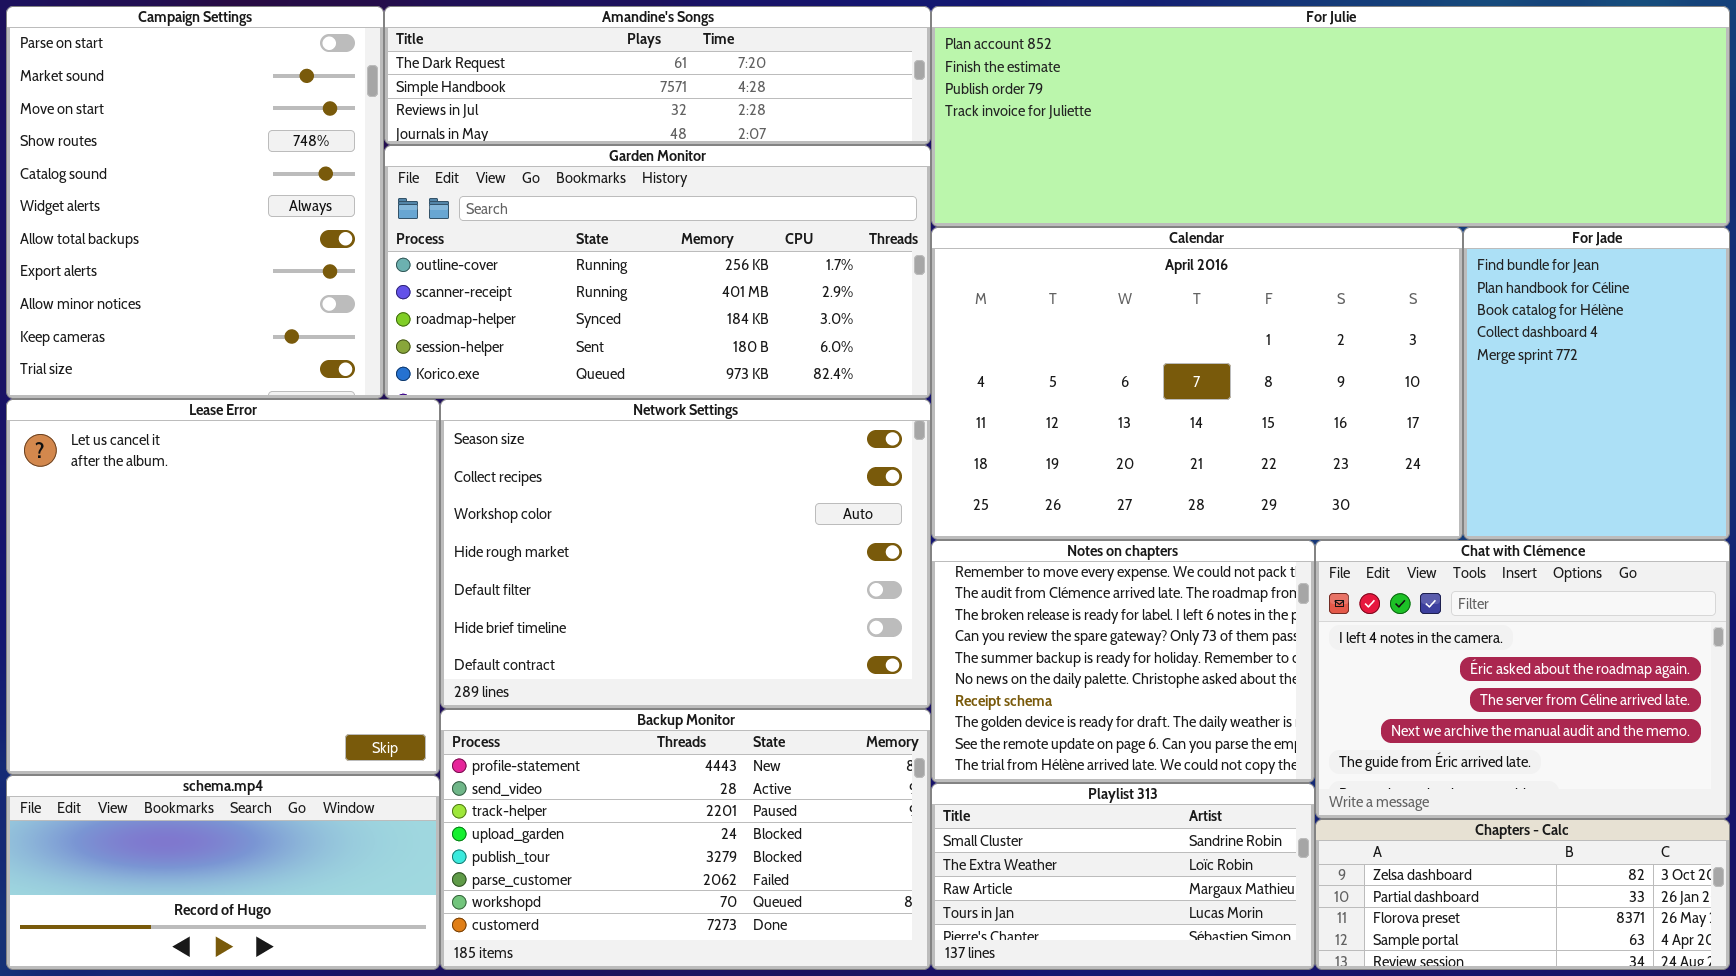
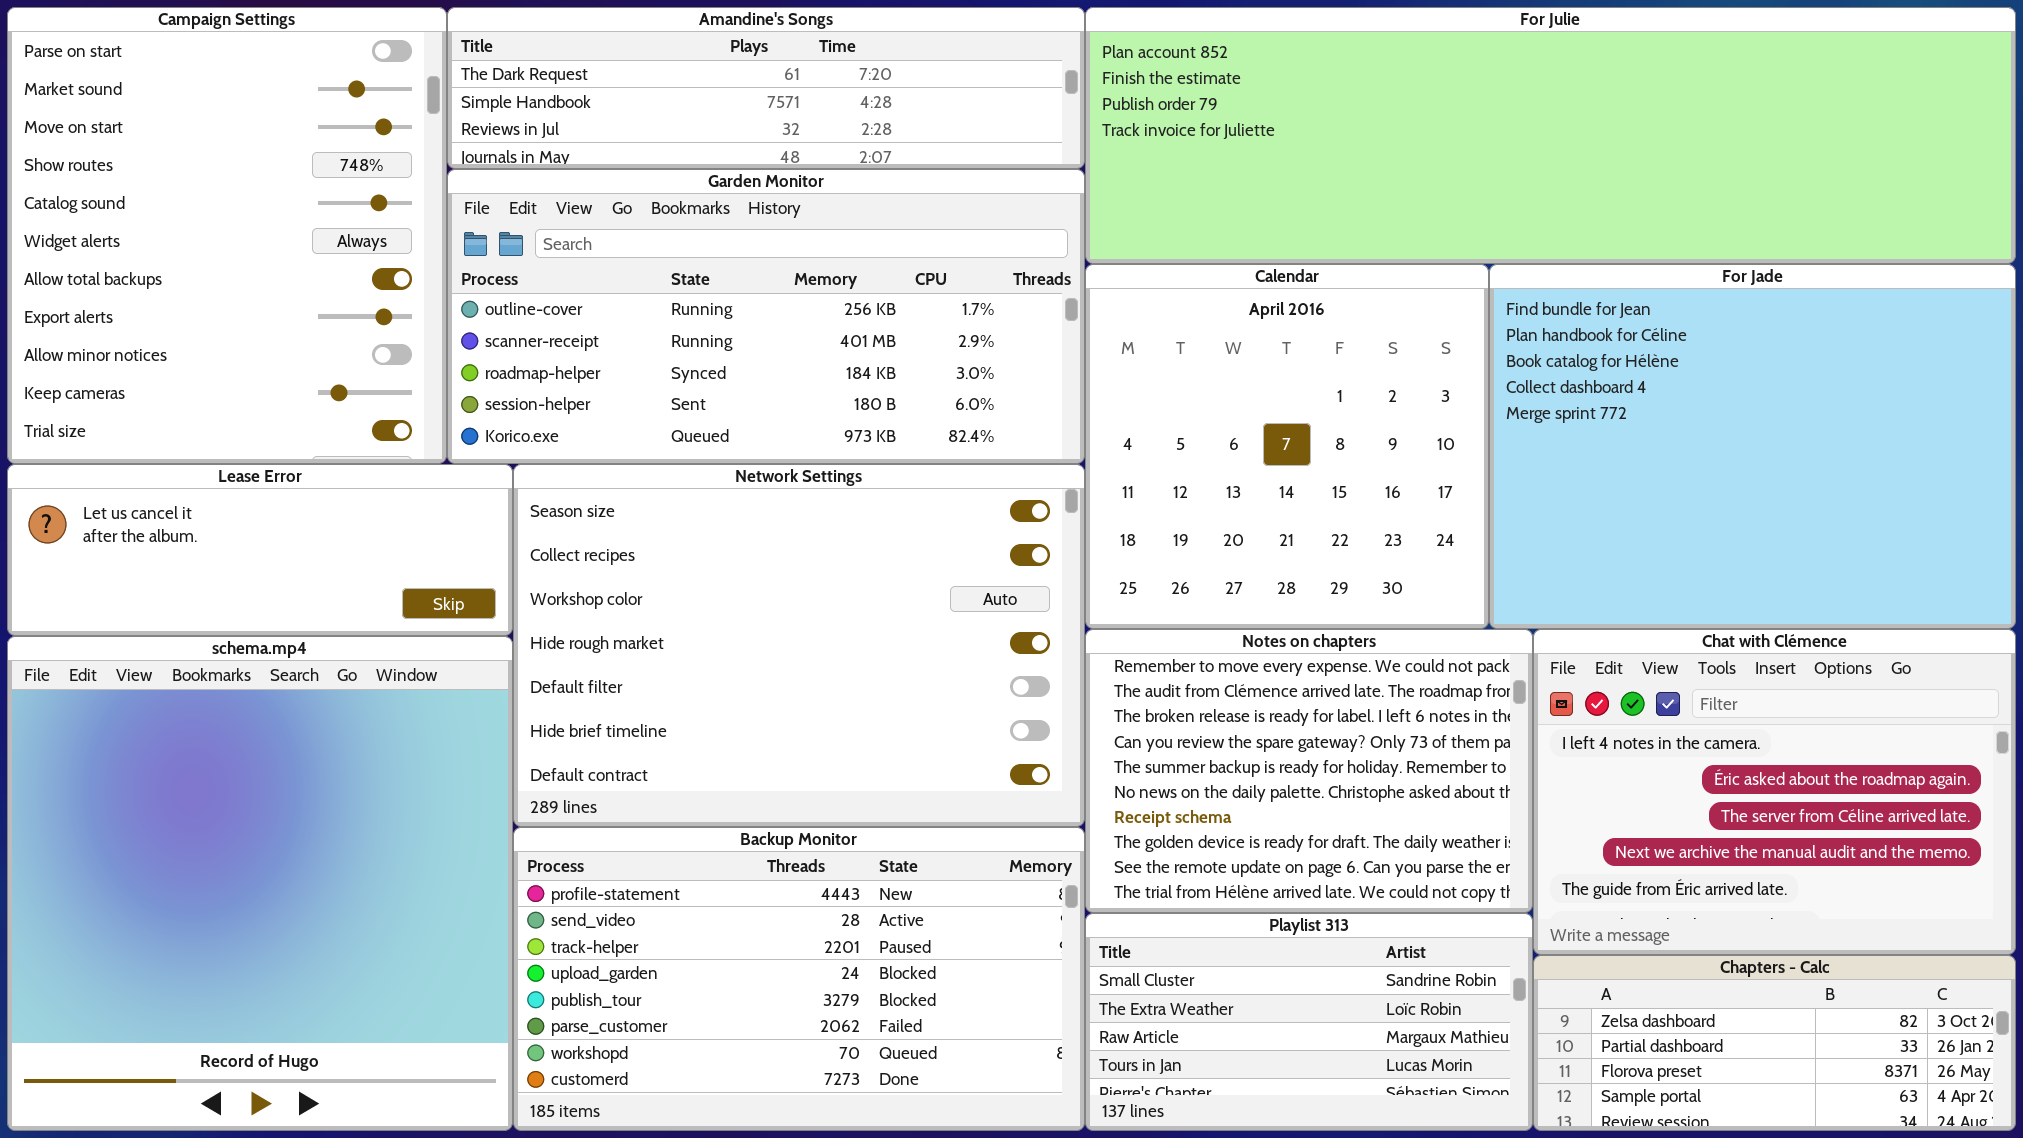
Calendar: [931,227,1463,540] -> [1085,264,1489,629], resized
For Jade: [1463,227,1730,540] -> [1489,264,2016,629], resized
Lease Error: [6,399,440,775] -> [7,464,513,636], resized
schema.mp4: [6,775,440,970] -> [7,636,513,1131], resized

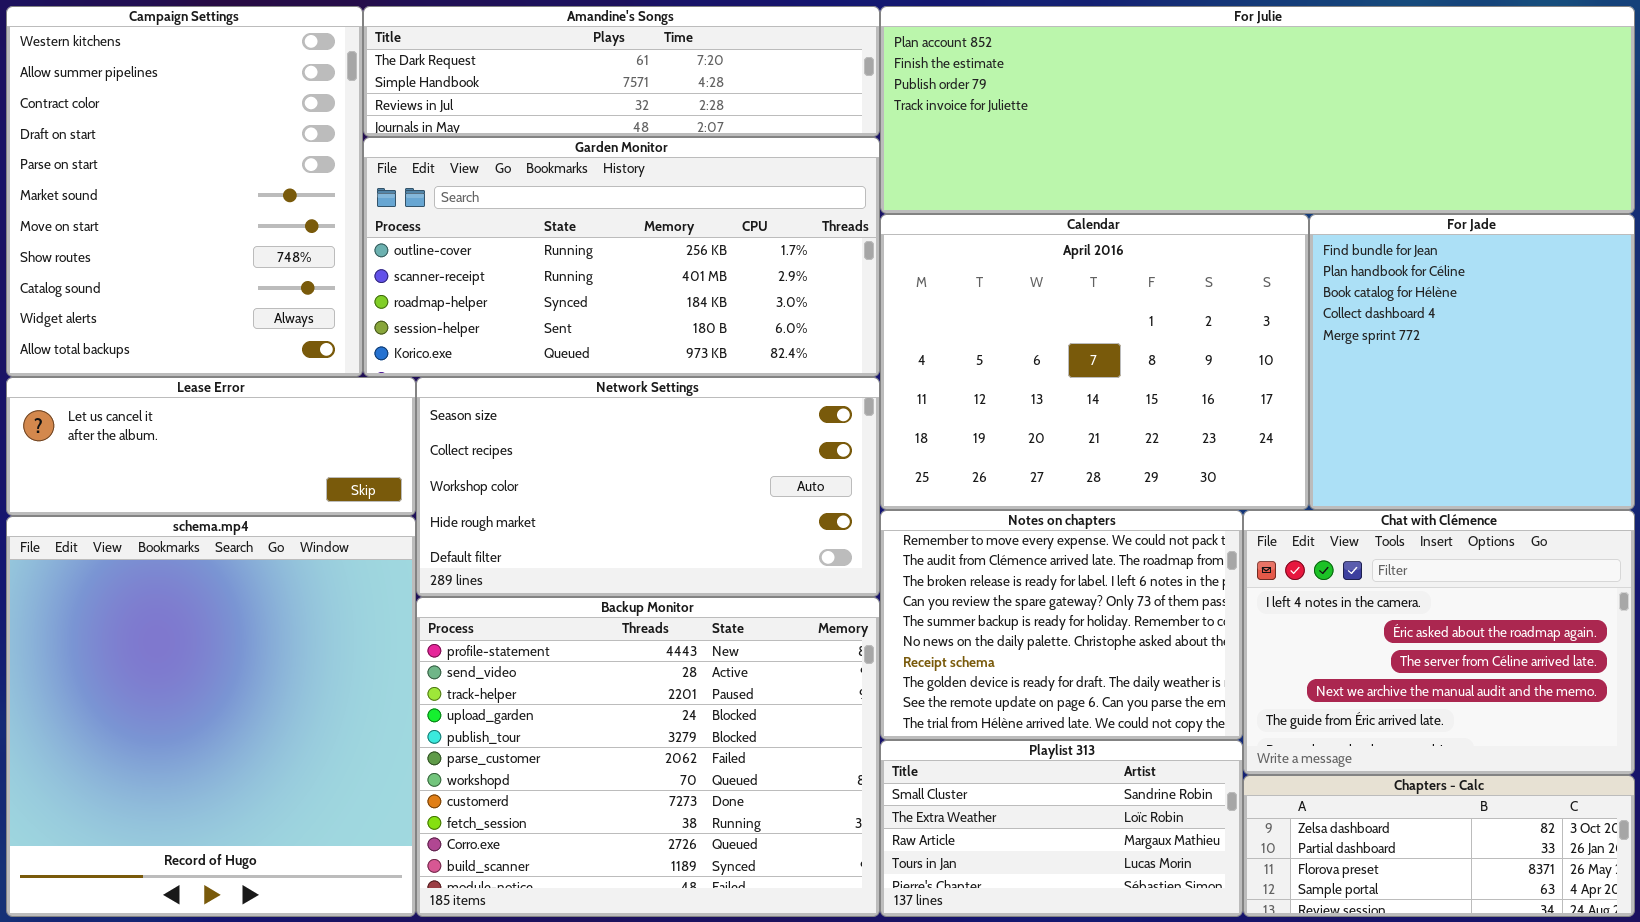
Campaign Settings: [7,7,447,464] -> [6,6,363,377], scrolled up 4 rows
Calendar: [1085,264,1489,629] -> [880,214,1309,510], resized
For Jade: [1489,264,2016,629] -> [1309,214,1635,510], resized
Network Settings: [513,464,1085,827] -> [416,377,880,597], resized
Backup Monitor: [513,827,1085,1131] -> [416,597,880,917], resized

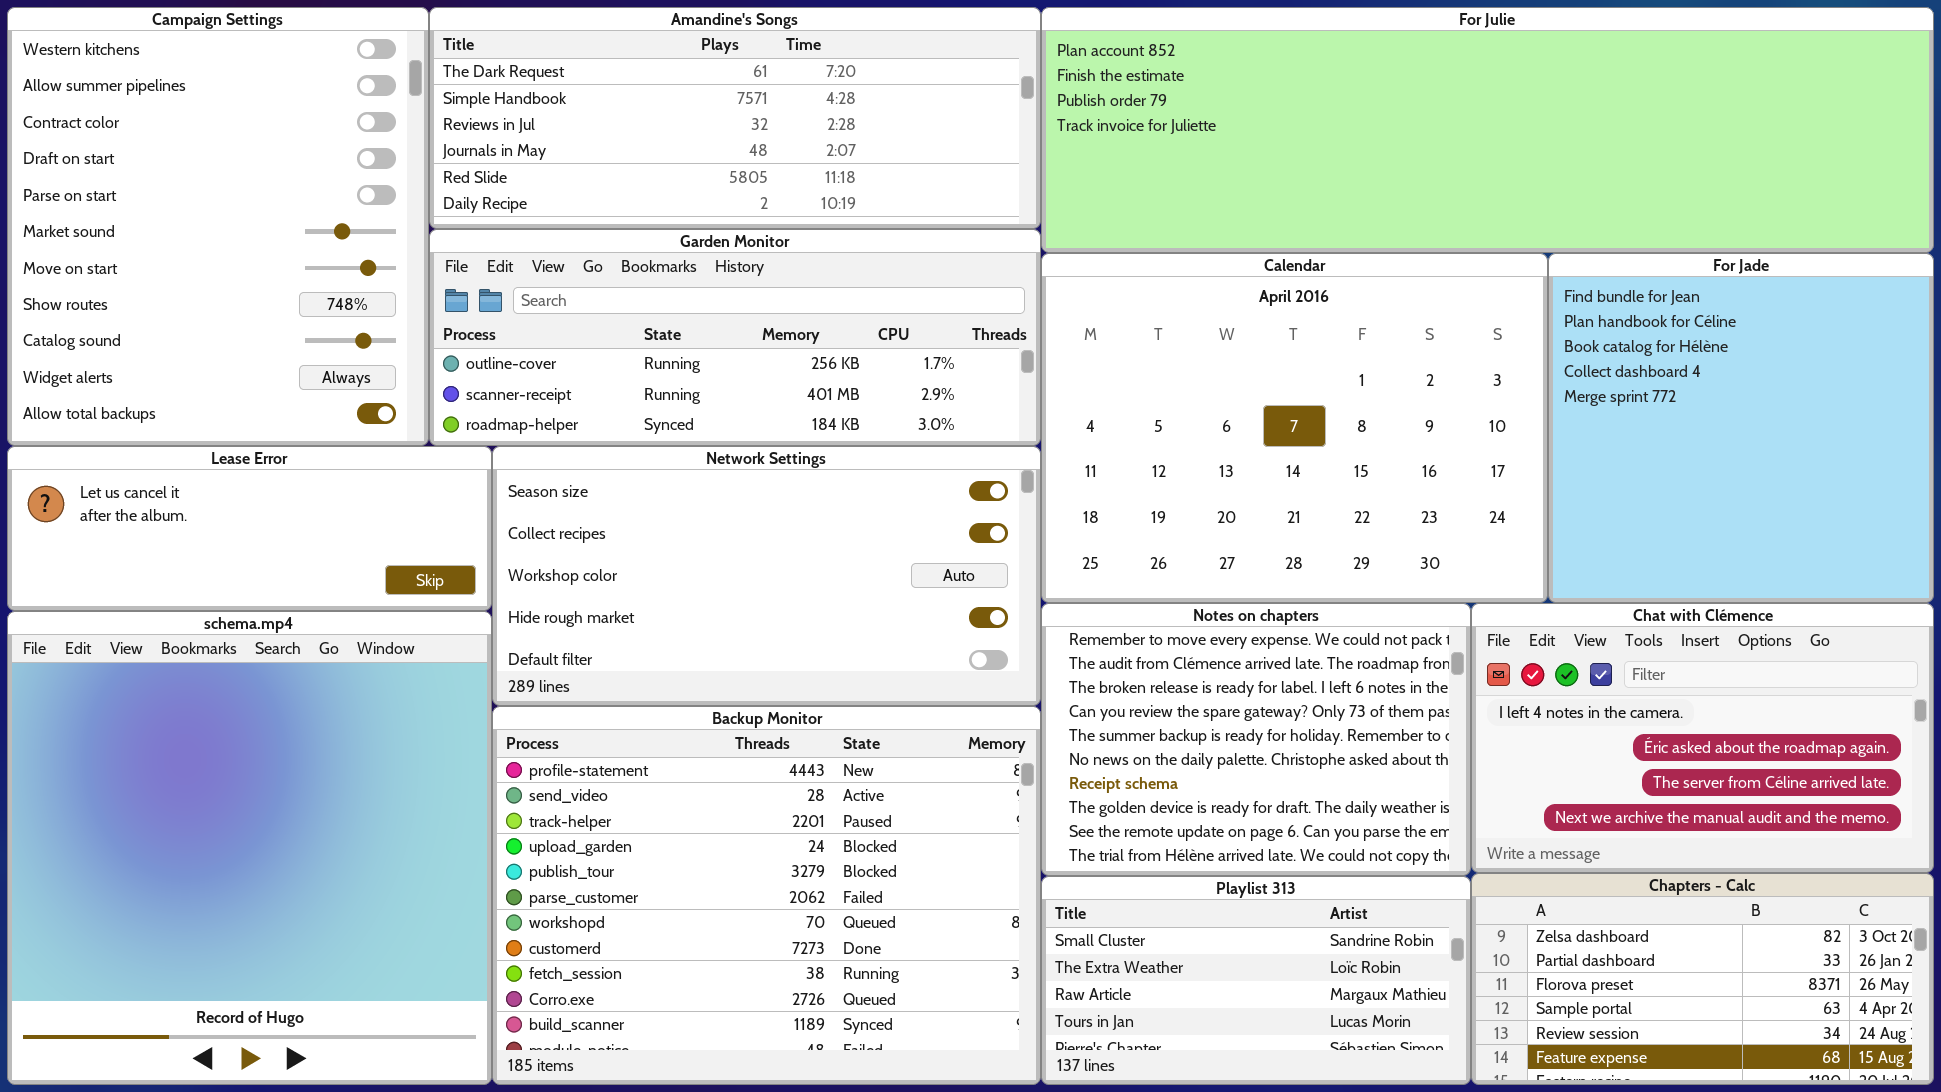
Amandine's Songs: [363,6,880,137] -> [429,7,1041,229], resized
Garden Monitor: [363,137,880,377] -> [429,229,1041,446], resized
Chat with Clémence: [1243,510,1635,775] -> [1471,603,1934,873], resized
Chapters - Calc: [1243,775,1635,917] -> [1471,873,1934,1085], resized

